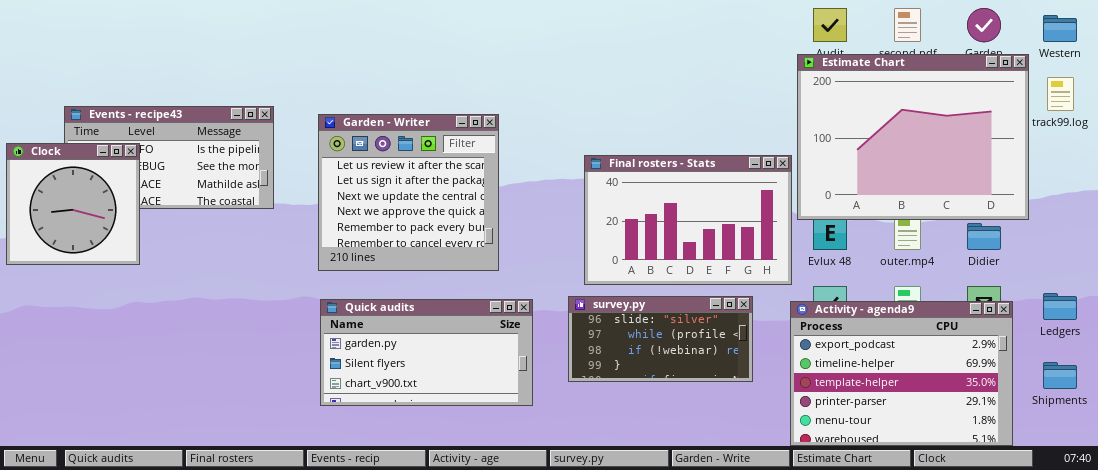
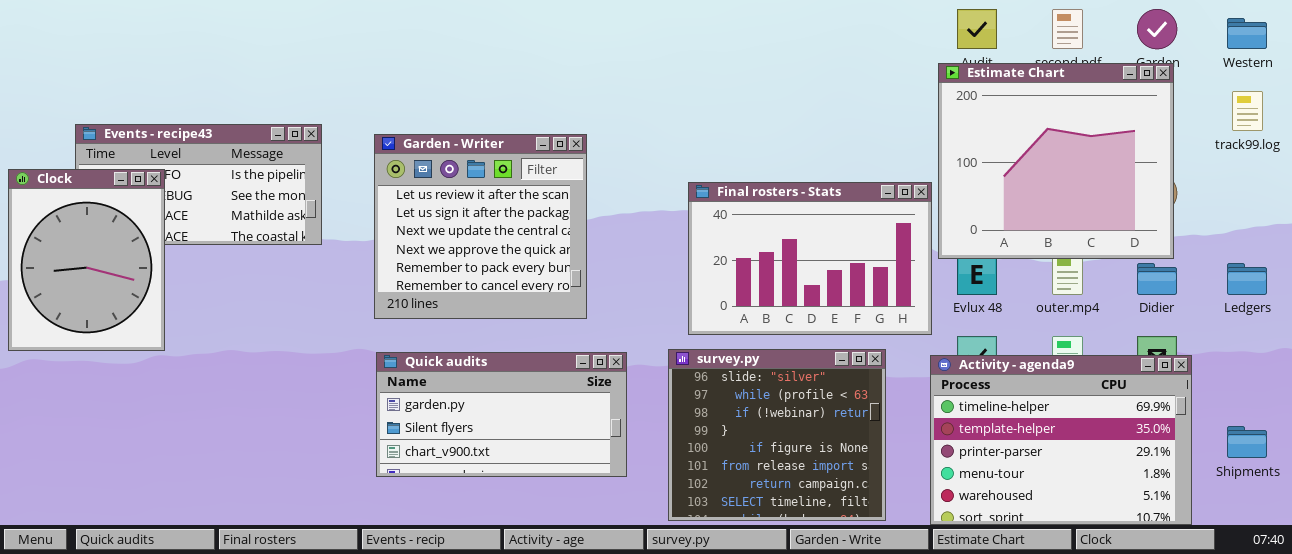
Estimate Chart: [797,54,1029,220] -> [938,63,1174,259], resized
Clock: [6,143,140,265] -> [8,169,165,351], resized
Ledgers: [1043,293,1077,320] -> [1227,263,1267,295], moved
survey.py: [568,296,753,382] -> [668,349,886,521], resized
Activity - agenda9: [790,301,1013,446] -> [930,355,1192,525], scrolled down 1 row

